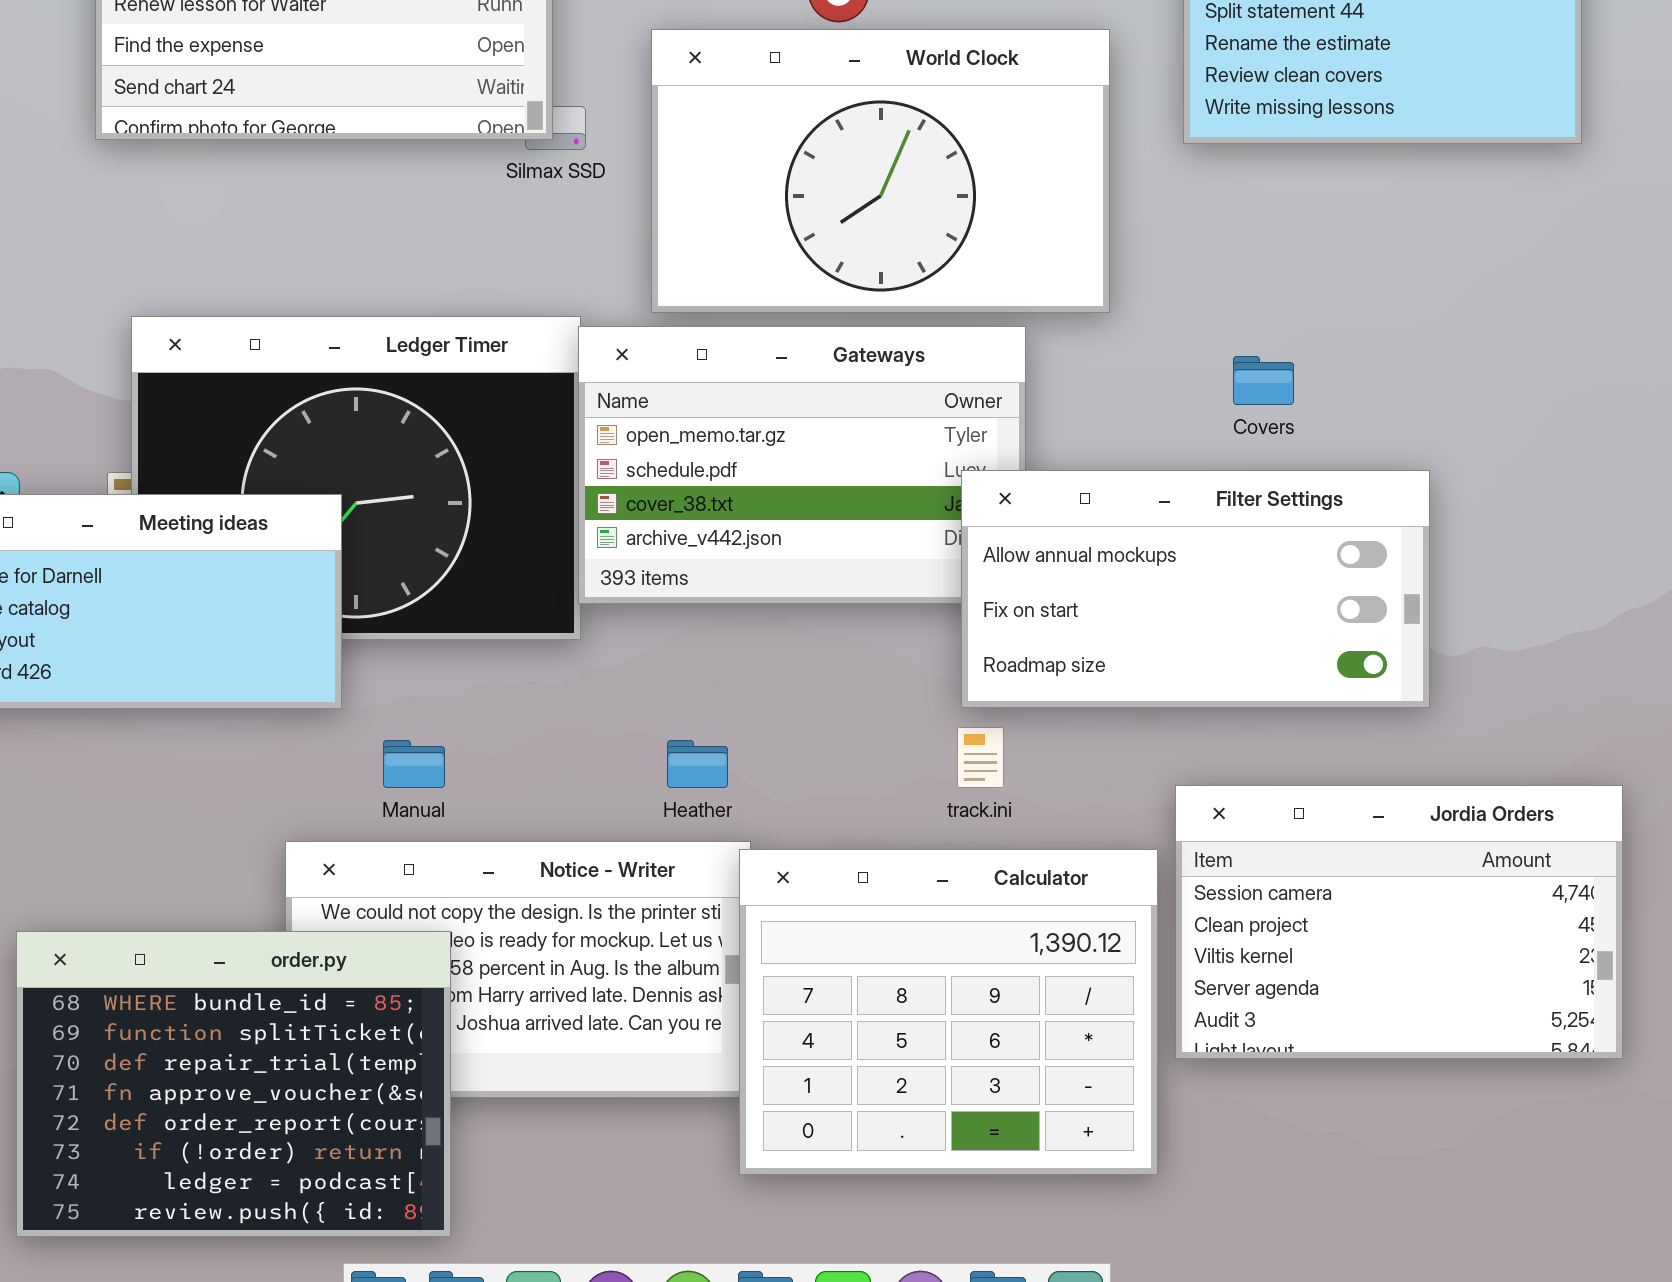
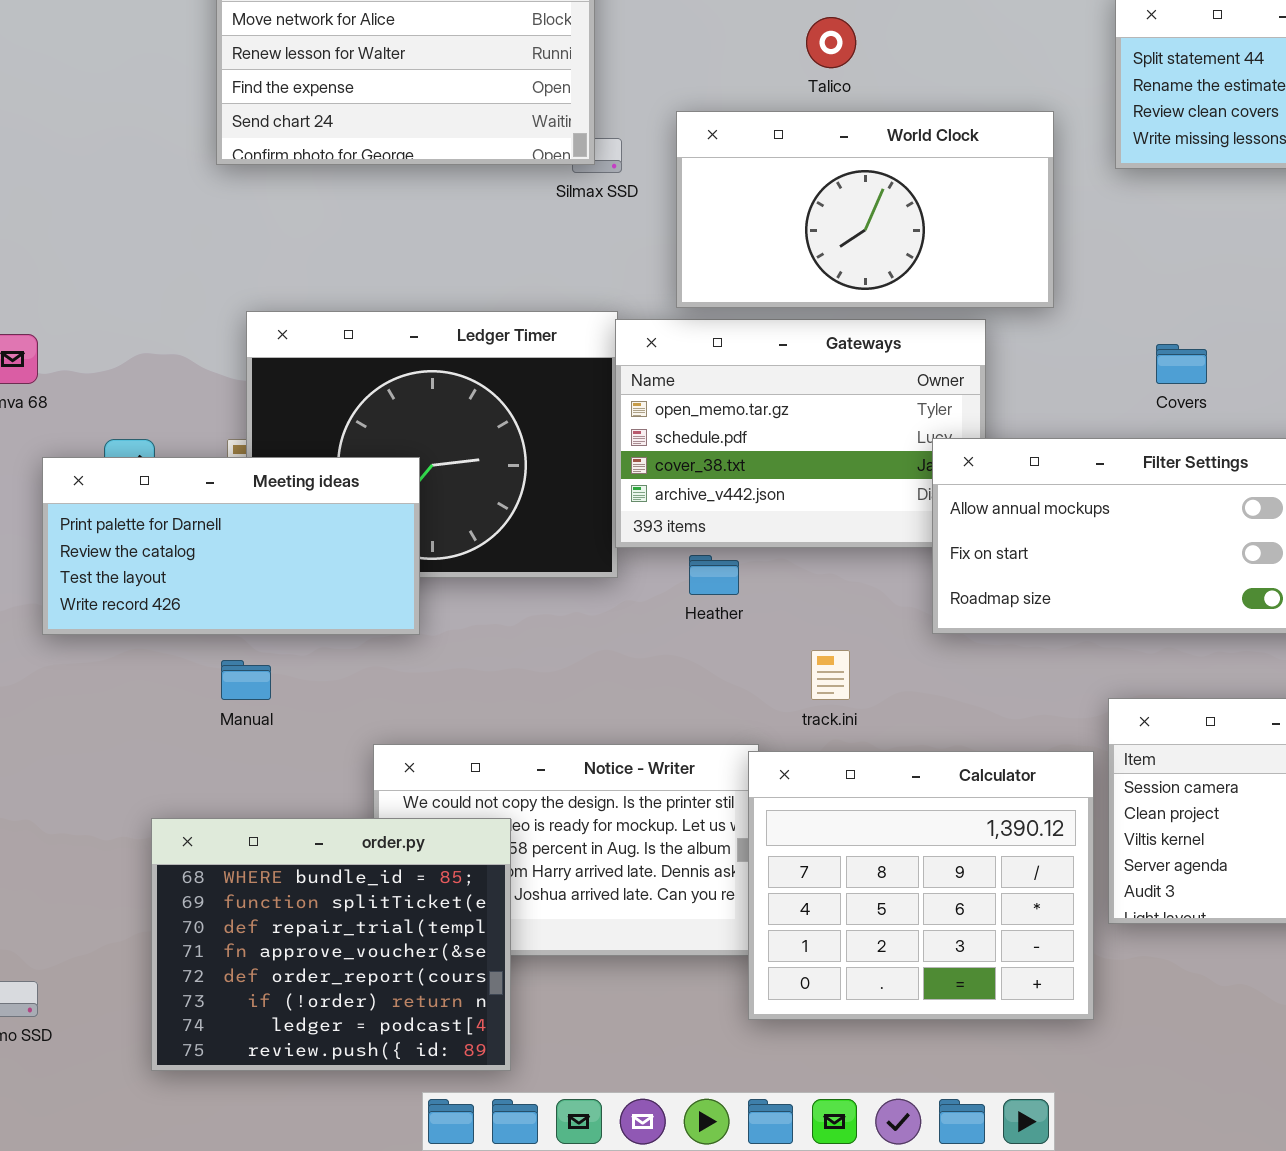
World Clock: [651,29,1110,313] -> [676,111,1054,308], resized
track.ini: [957,727,1004,788] -> [811,650,850,700], moved
Manual: [383,740,445,788] -> [221,660,271,700], moved
Heather: [667,740,728,788] -> [689,555,739,595], moved

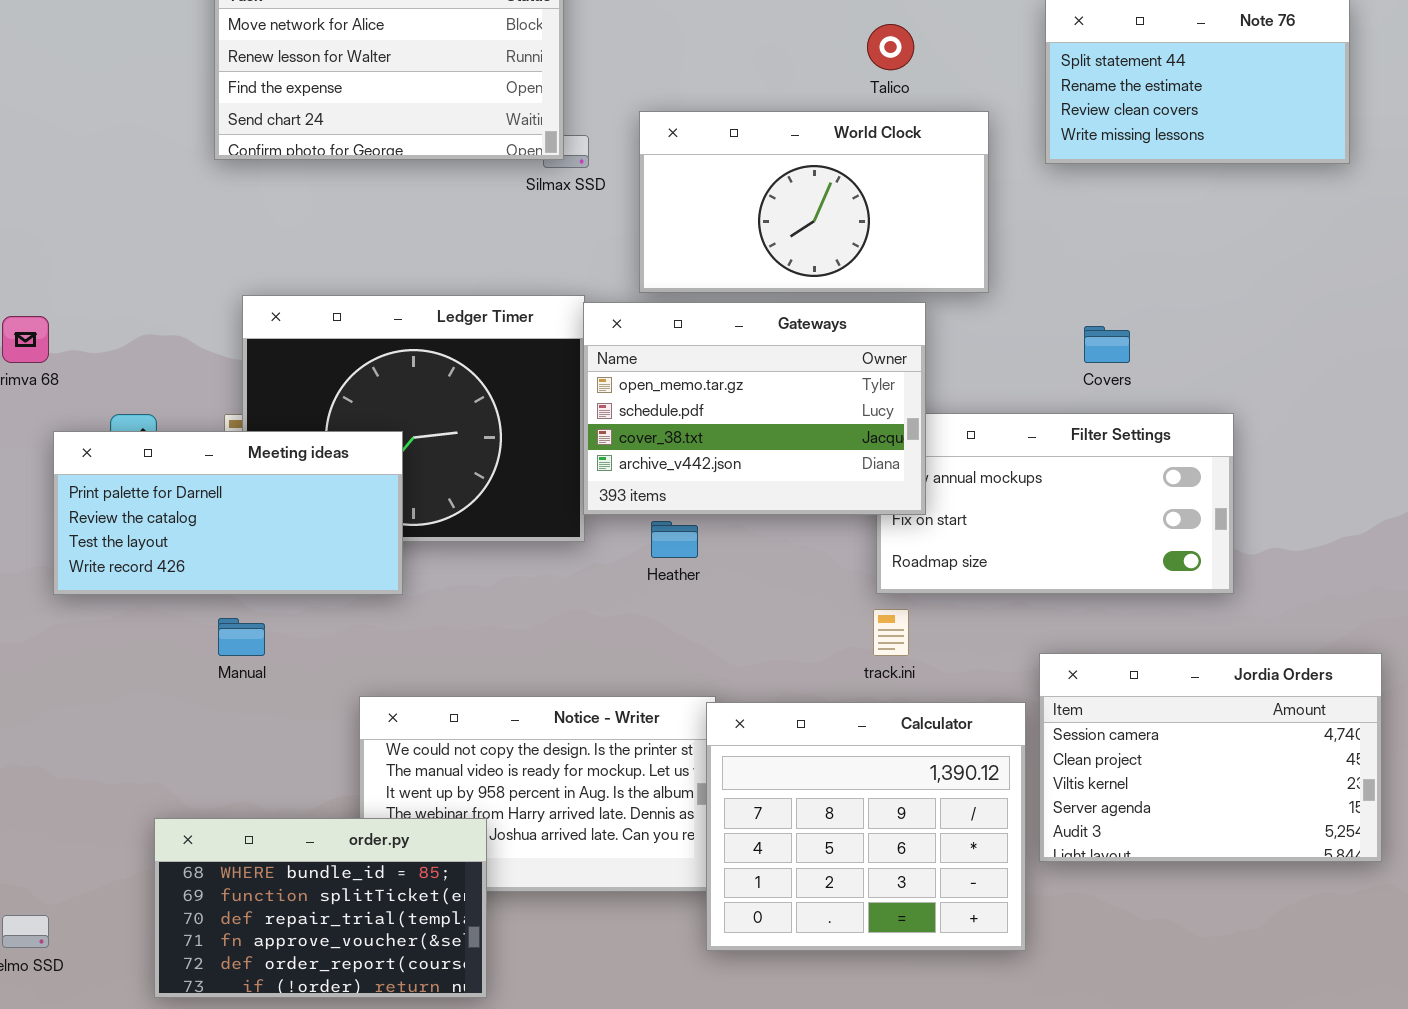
Talico: [806,17,856,68] -> [867,24,914,70], moved
Gateways: [615,319,986,548] -> [583,302,926,515], raised
track.ini: [811,650,850,700] -> [873,609,909,656], moved
order.py: [151,818,511,1071] -> [154,818,487,998], resized

